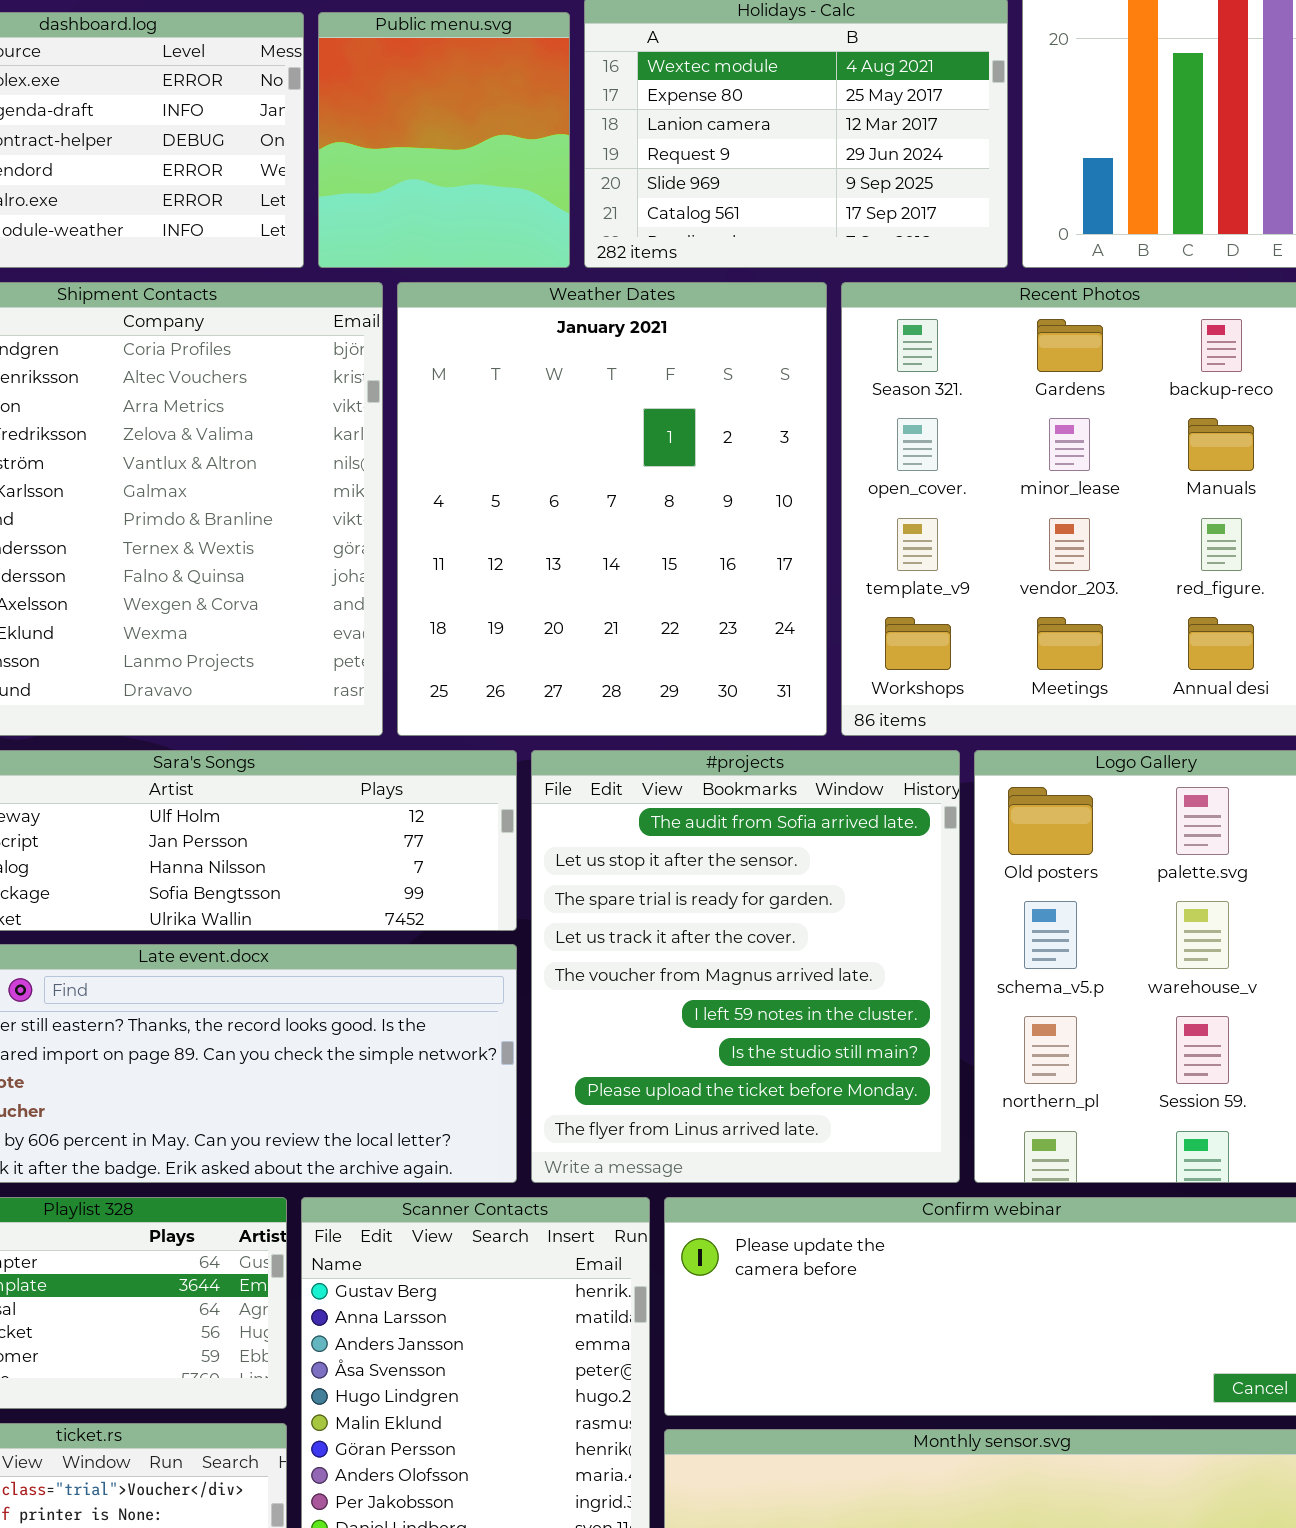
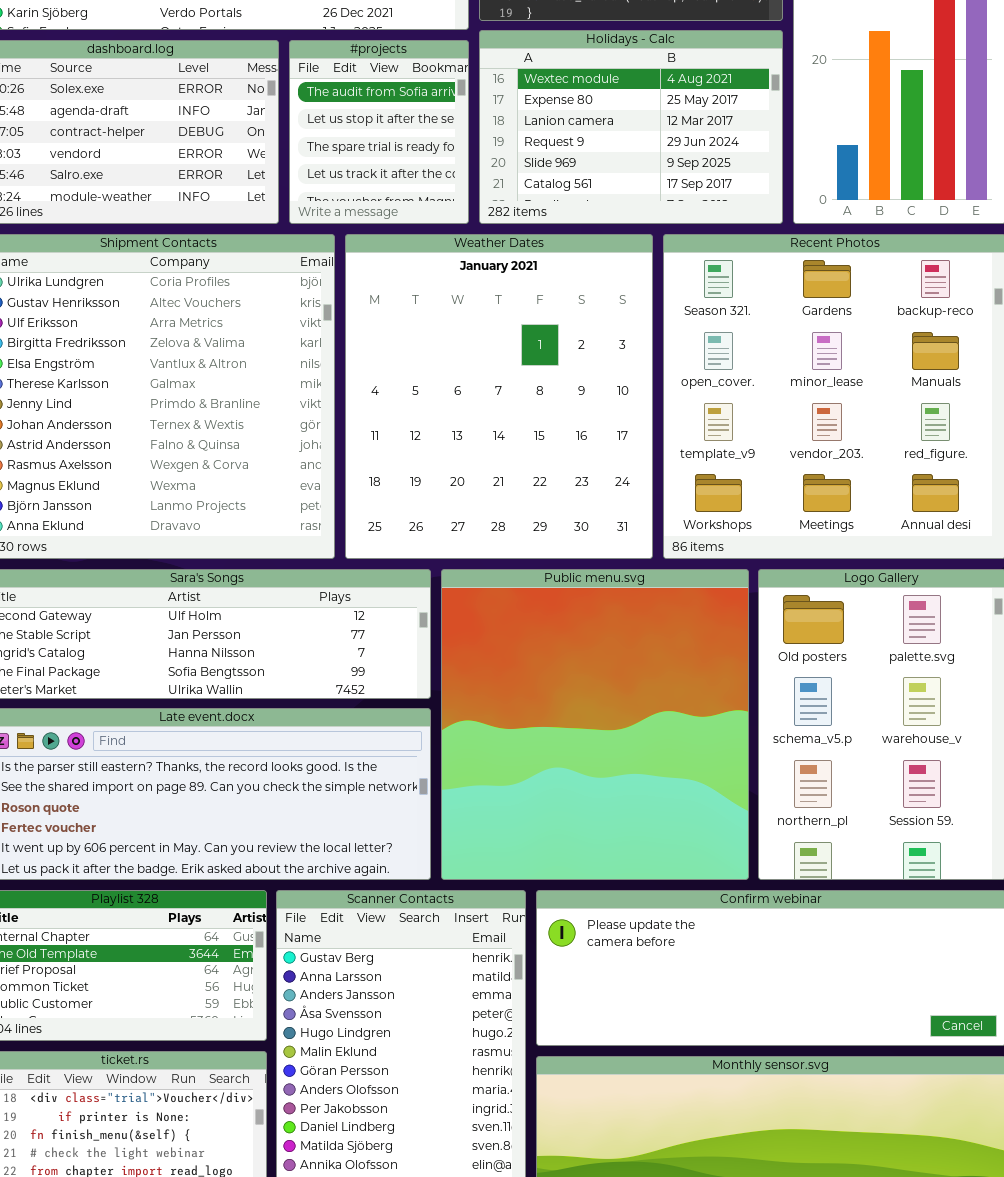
Public menu.svg: [318,12,570,268] -> [441,569,749,880], moved, resized
#projects: [531,750,960,1183] -> [289,40,469,224], moved, resized

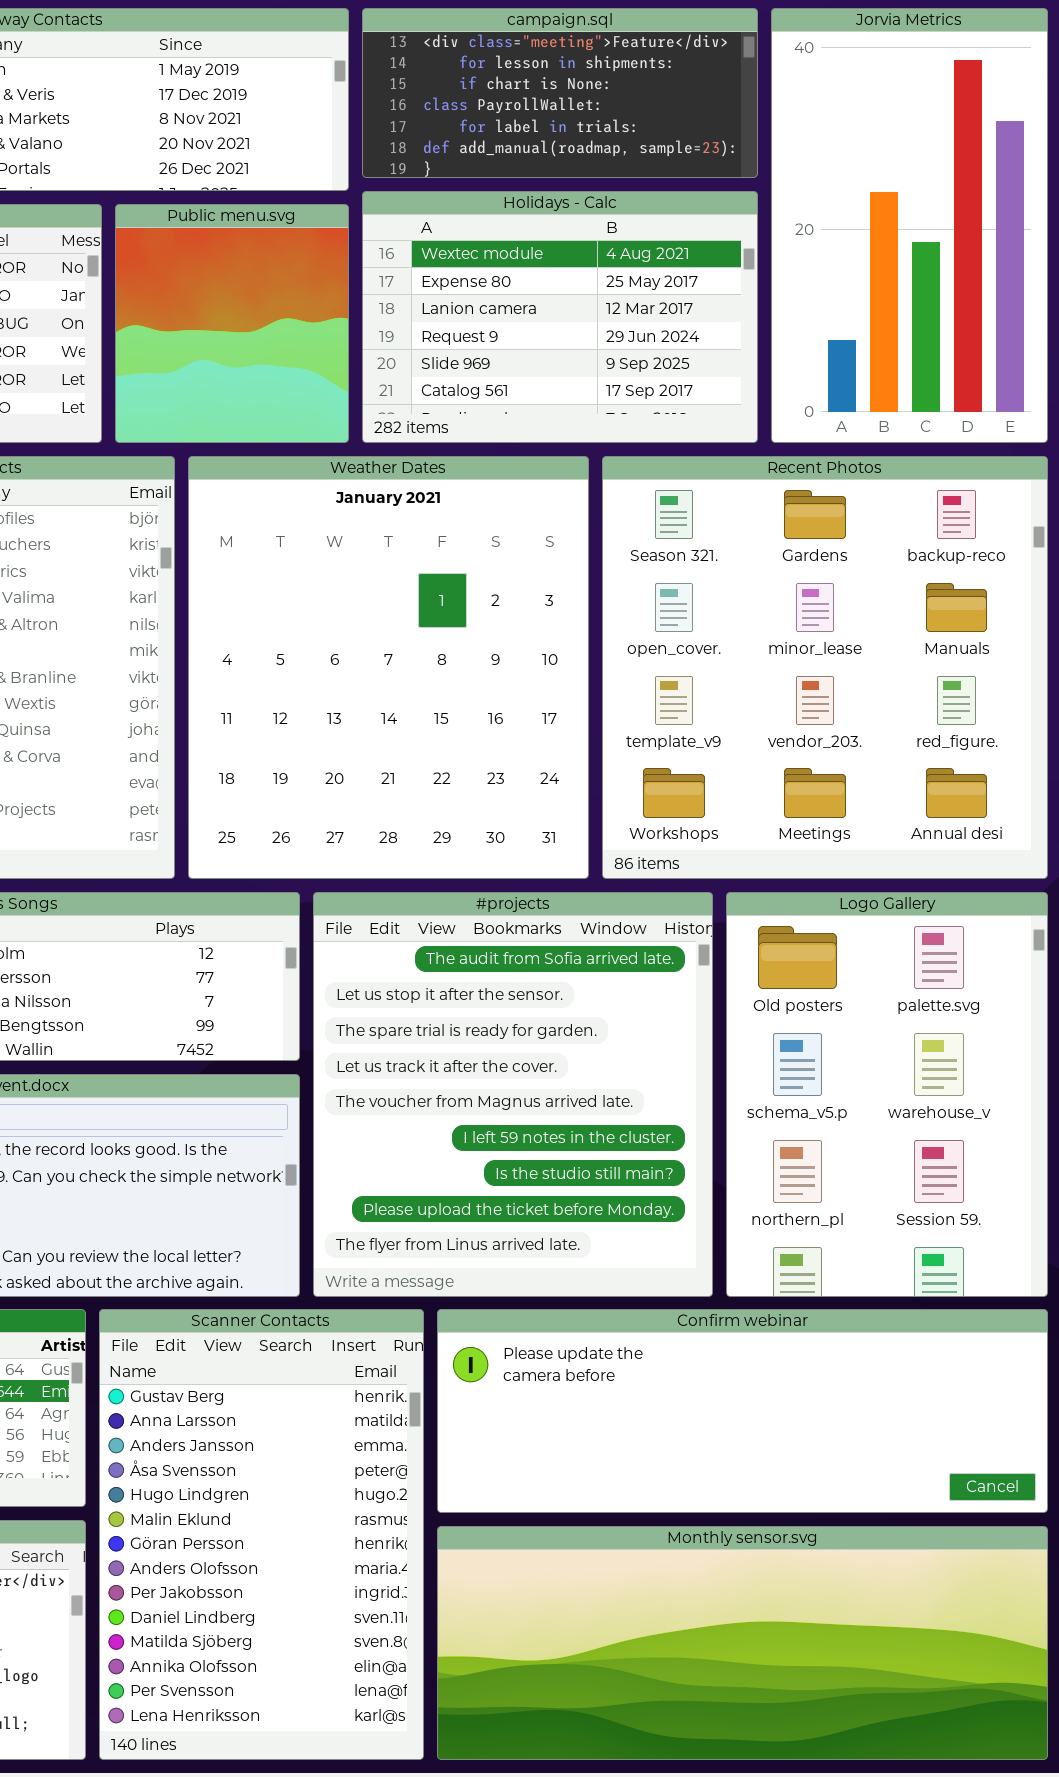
#projects: [289,40,469,224] -> [313,892,713,1297], moved, resized
Public menu.svg: [441,569,749,880] -> [115,204,349,443], moved, resized

